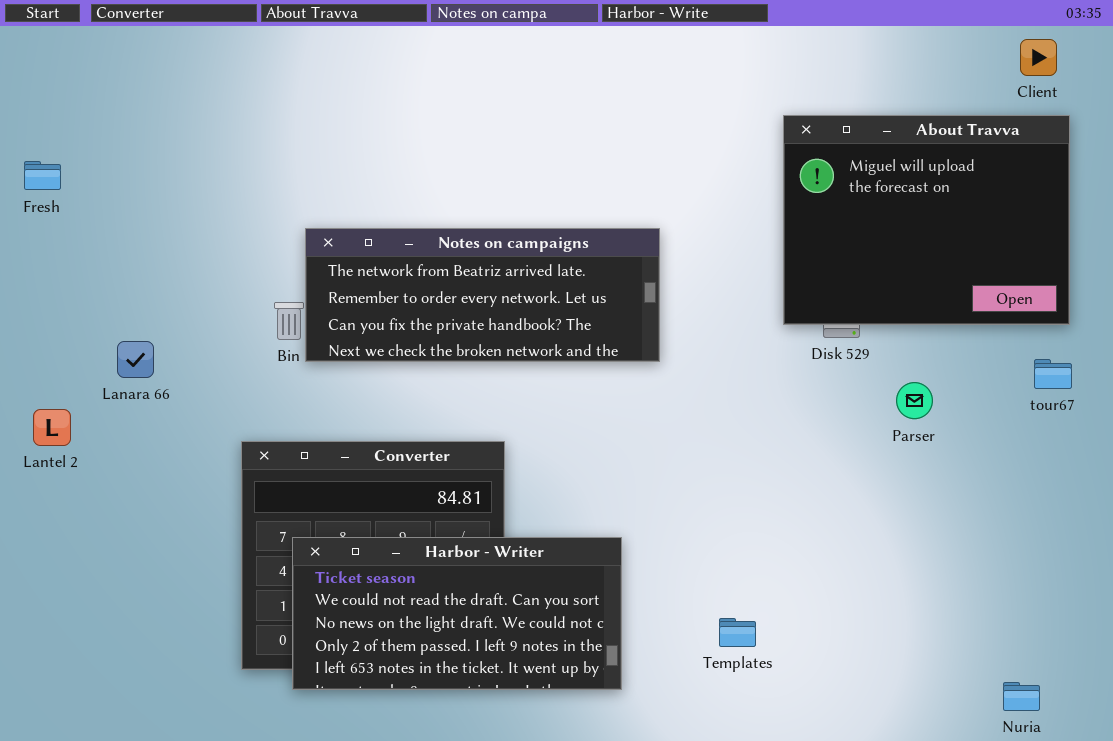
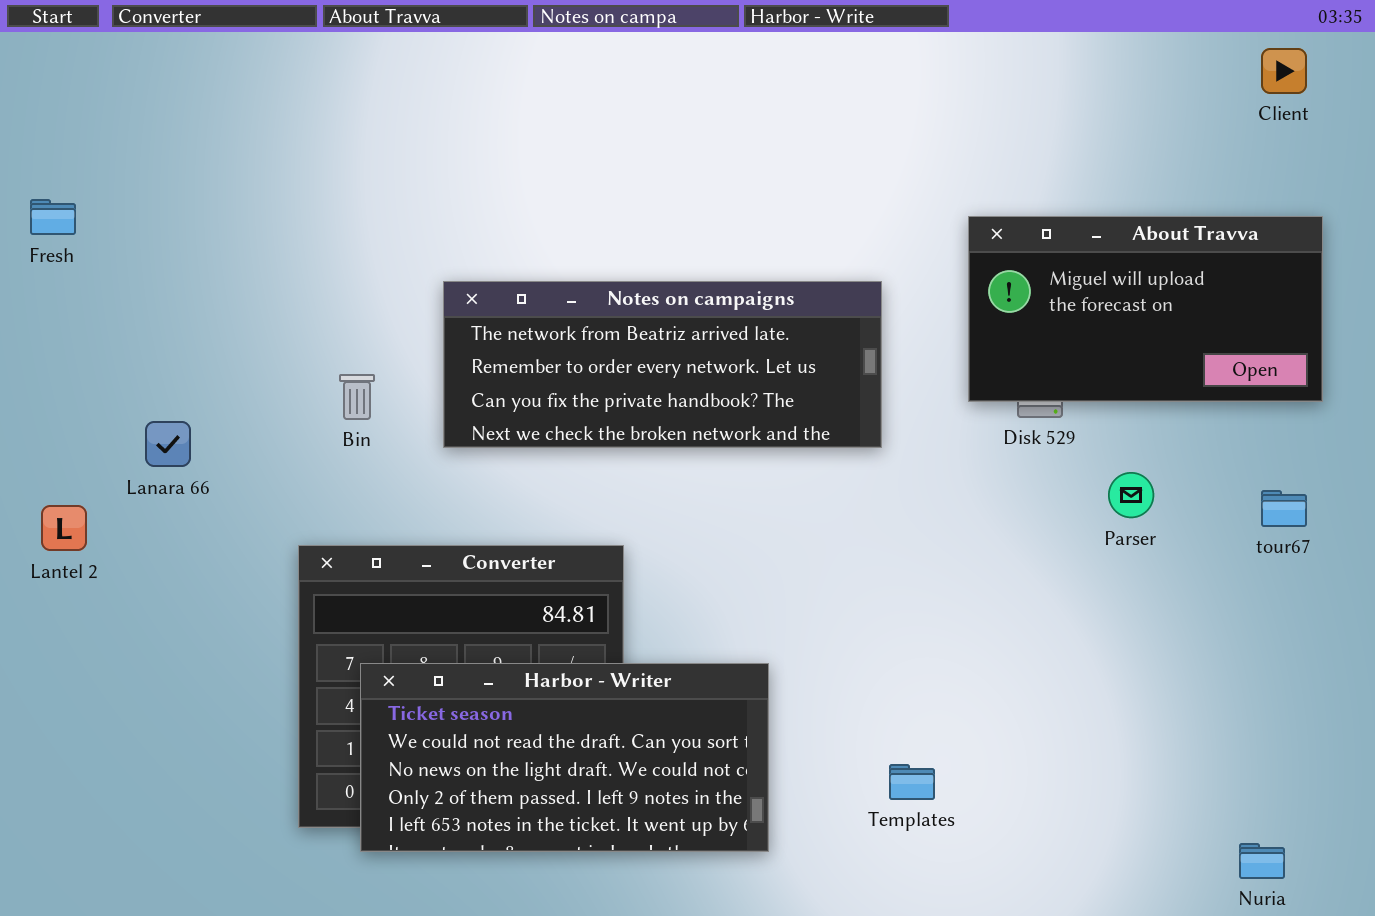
About Travva: [783,115,1070,325] -> [968,216,1323,402], resized
Notes on campaigns: [305,228,660,362] -> [443,281,882,448], moved
tour67: [1034,359,1072,389] -> [1261,490,1307,527], moved

